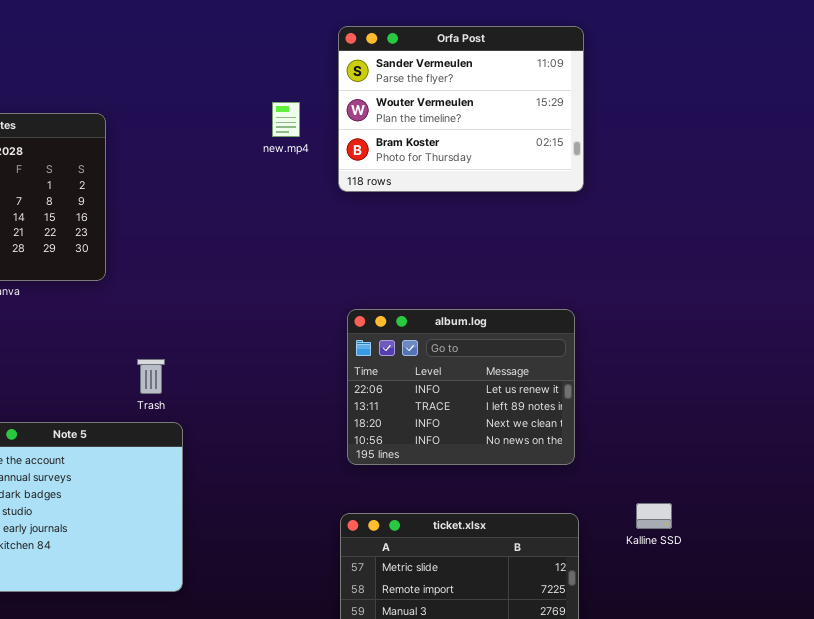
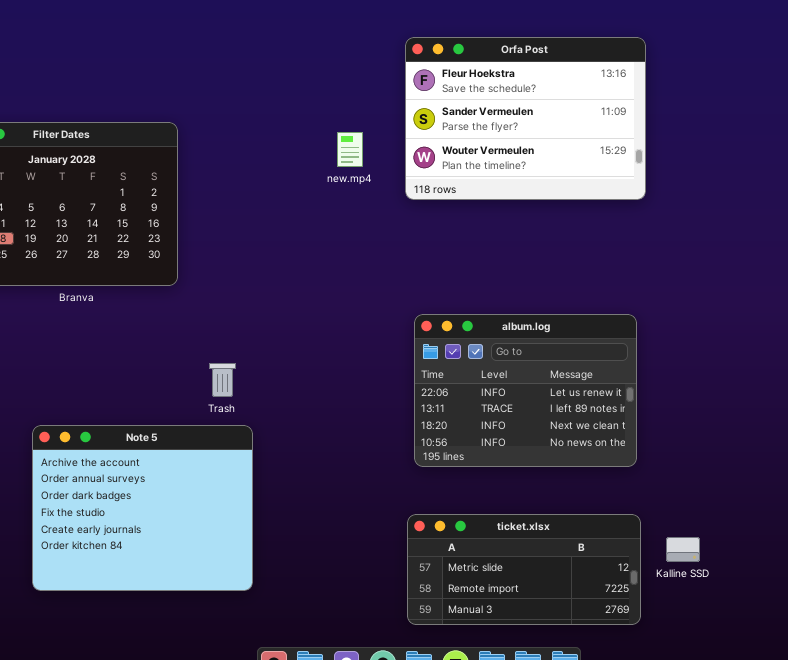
Orfa Post: [338,26,584,192] -> [405,37,646,200], scrolled up 1 row
new.mp4: [272,102,300,137] -> [337,132,363,167], moved
Kalline SSD: [636,503,672,529] -> [666,537,700,562], moved

